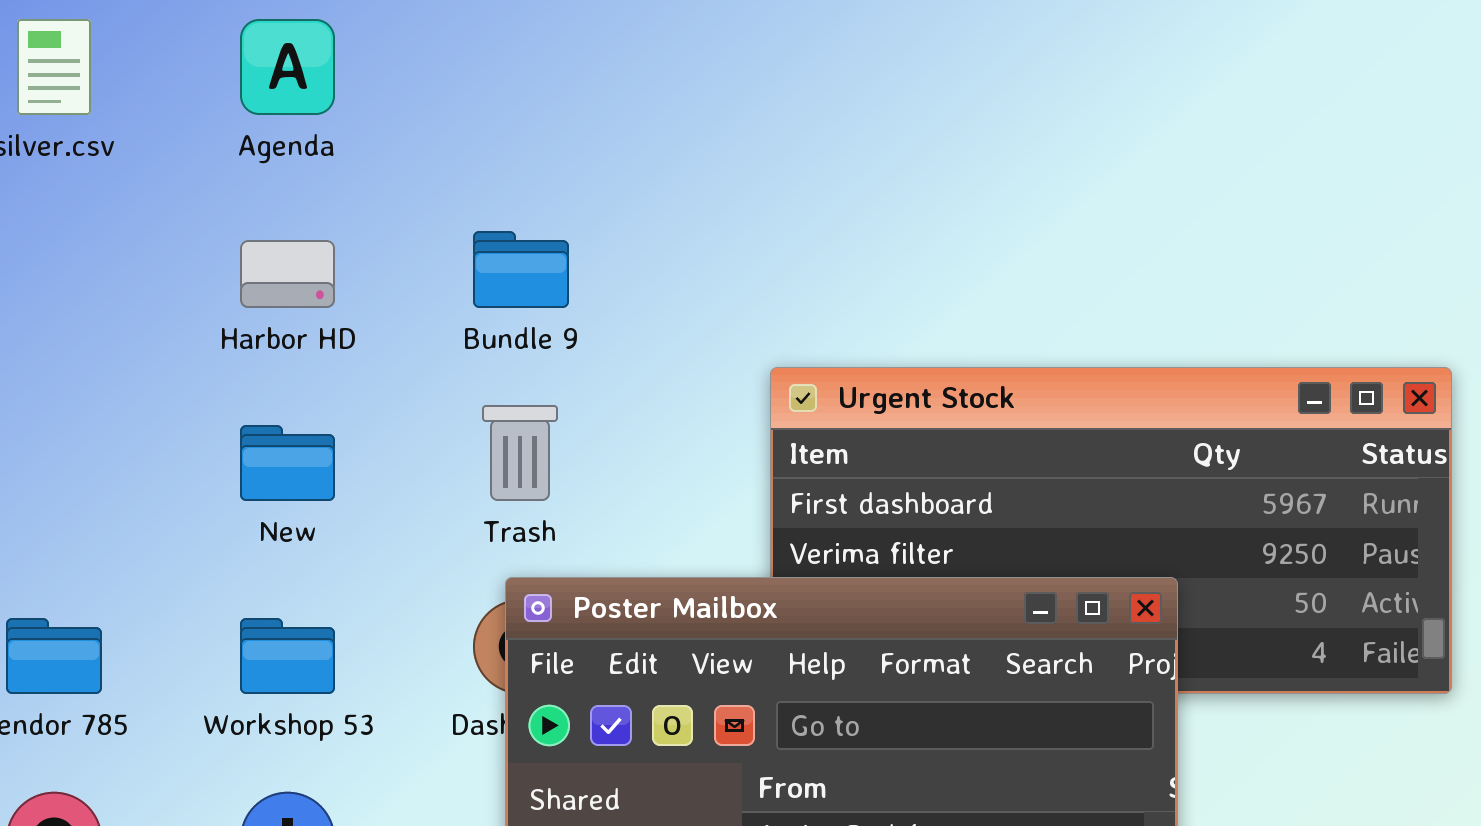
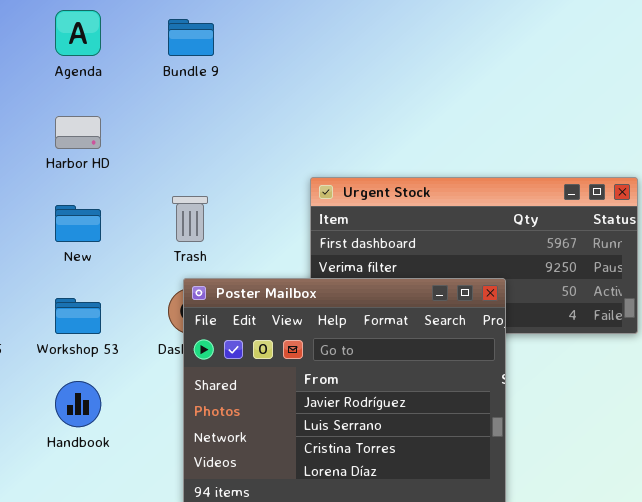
Bundle 9: [473,231,569,308] -> [168,19,214,56], moved

